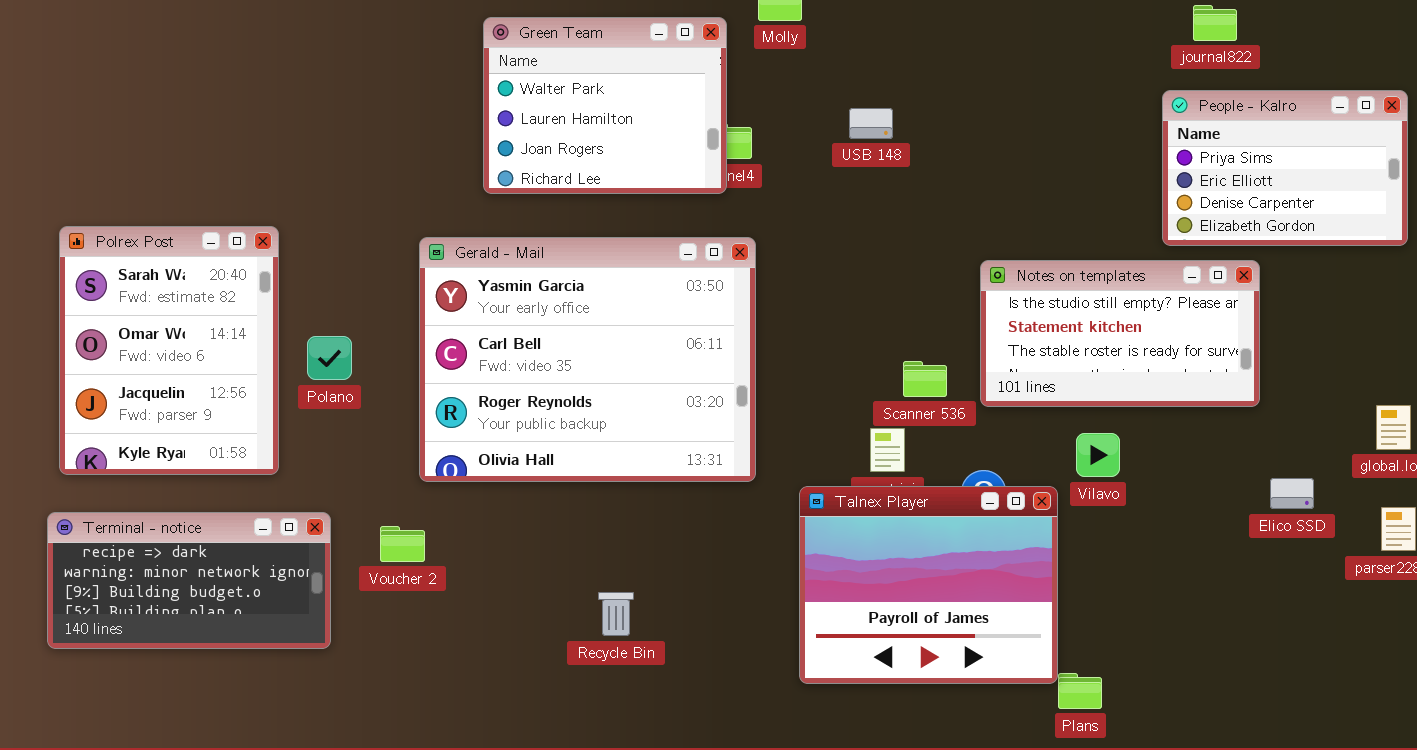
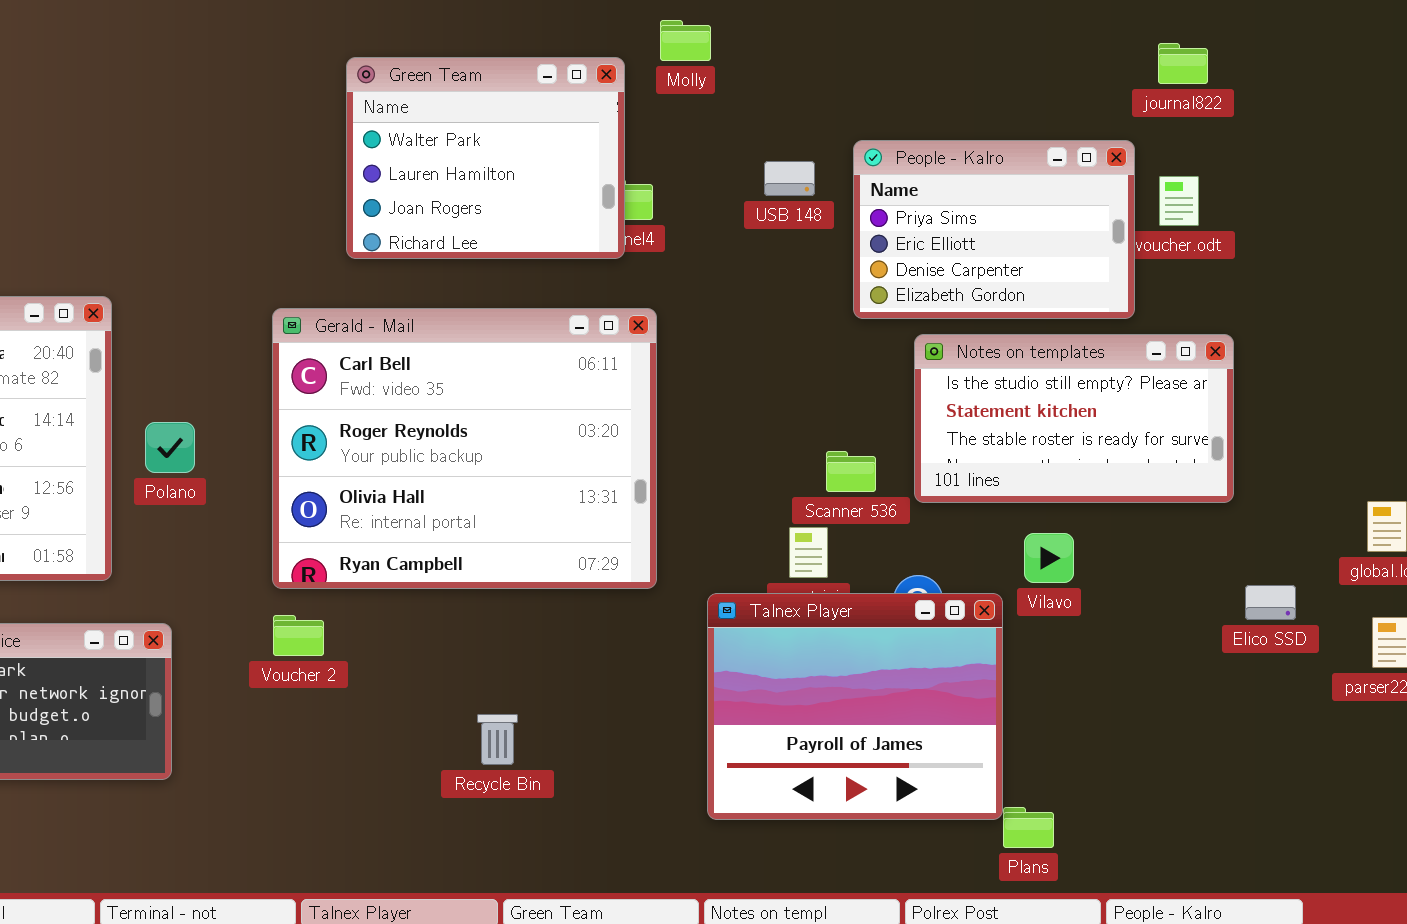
People - Kalro: [1162,90,1408,246] -> [853,140,1135,319], moved
Gerald - Mail: [419,237,756,482] -> [272,308,657,589], scrolled down 1 row
Voucher 2: [380,526,425,562] -> [273,615,324,656], moved

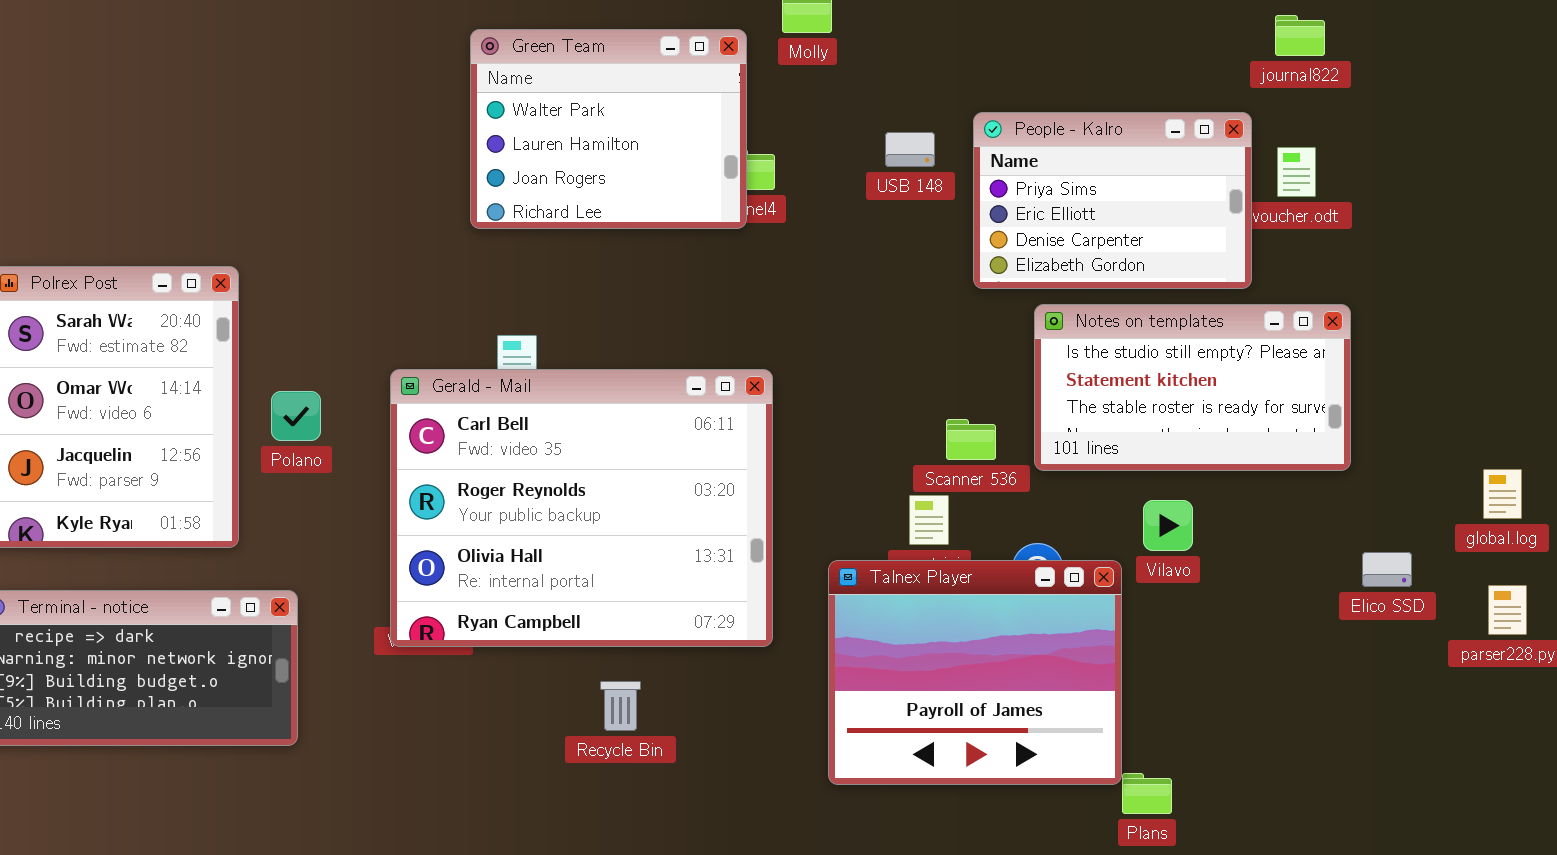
Gerald - Mail: [272,308,657,589] -> [390,369,773,647], moved

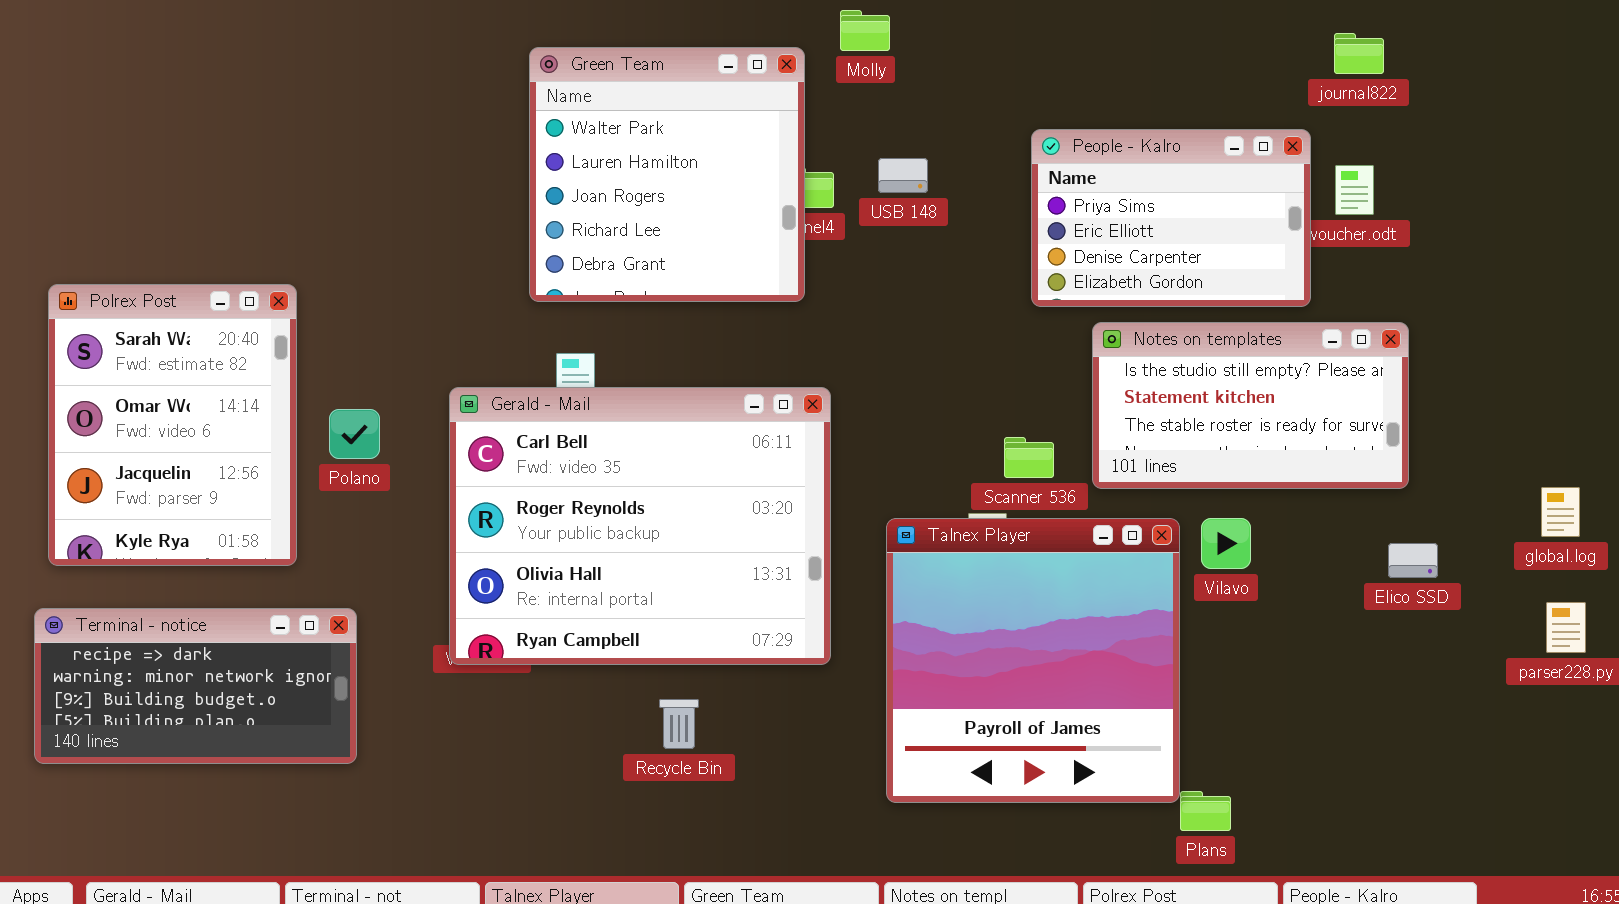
Green Team: [470,29,747,229] -> [529,47,805,302], resized
USB 148: [885,132,935,167] -> [878,158,928,193], moved
Elico SSD: [1362,552,1412,587] -> [1388,543,1438,578], moved
Talnex Player: [828,560,1122,785] -> [886,518,1180,803], resized

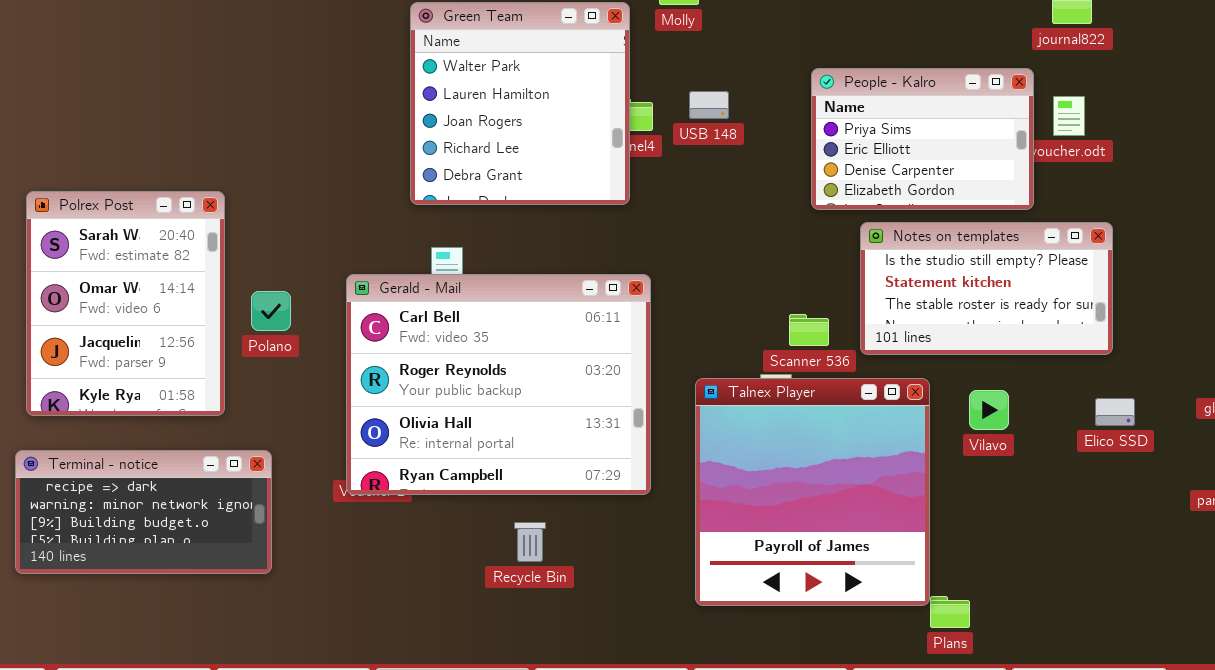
Vilavo: [1201,518,1251,569] -> [969,390,1009,430], moved

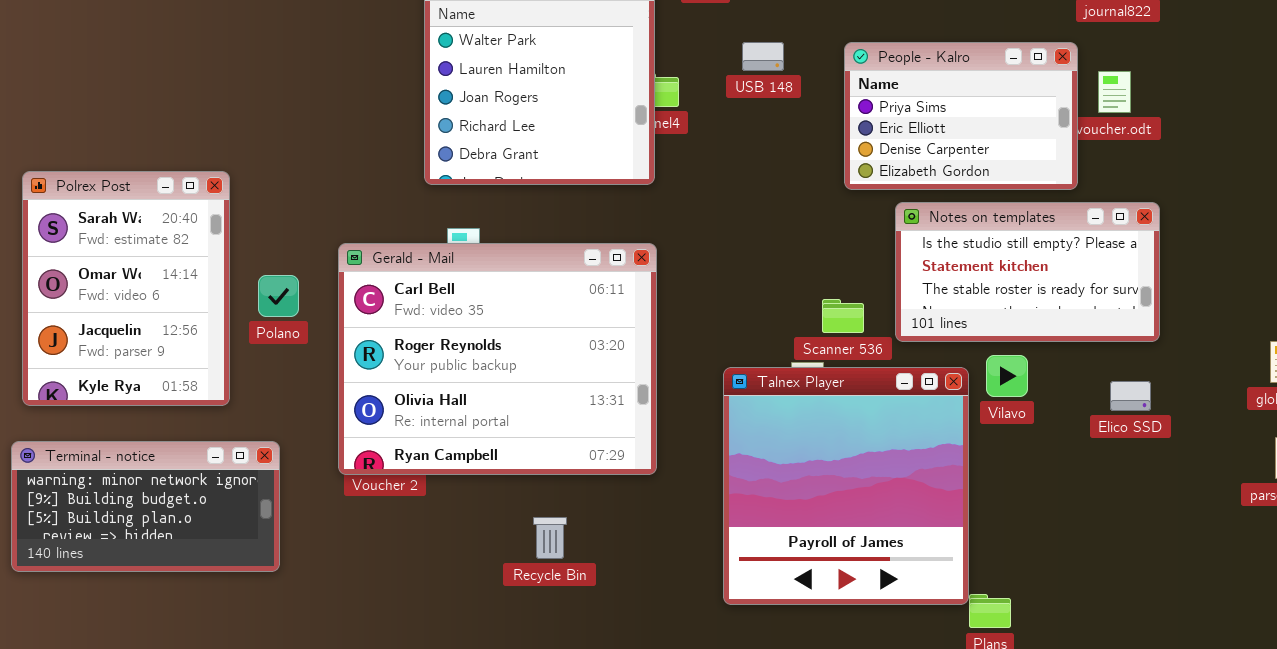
USB 148: [689,91,729,119] -> [742,42,784,71], moved
Gerald - Mail: [346,274,651,495] -> [338,243,657,475], moved
Vilavo: [969,390,1009,430] -> [986,355,1028,397], moved
Elico SSD: [1095,398,1135,426] -> [1110,381,1151,411], moved
Terminal - notice: [15,450,272,574] -> [11,441,280,572], scrolled down 1 row

